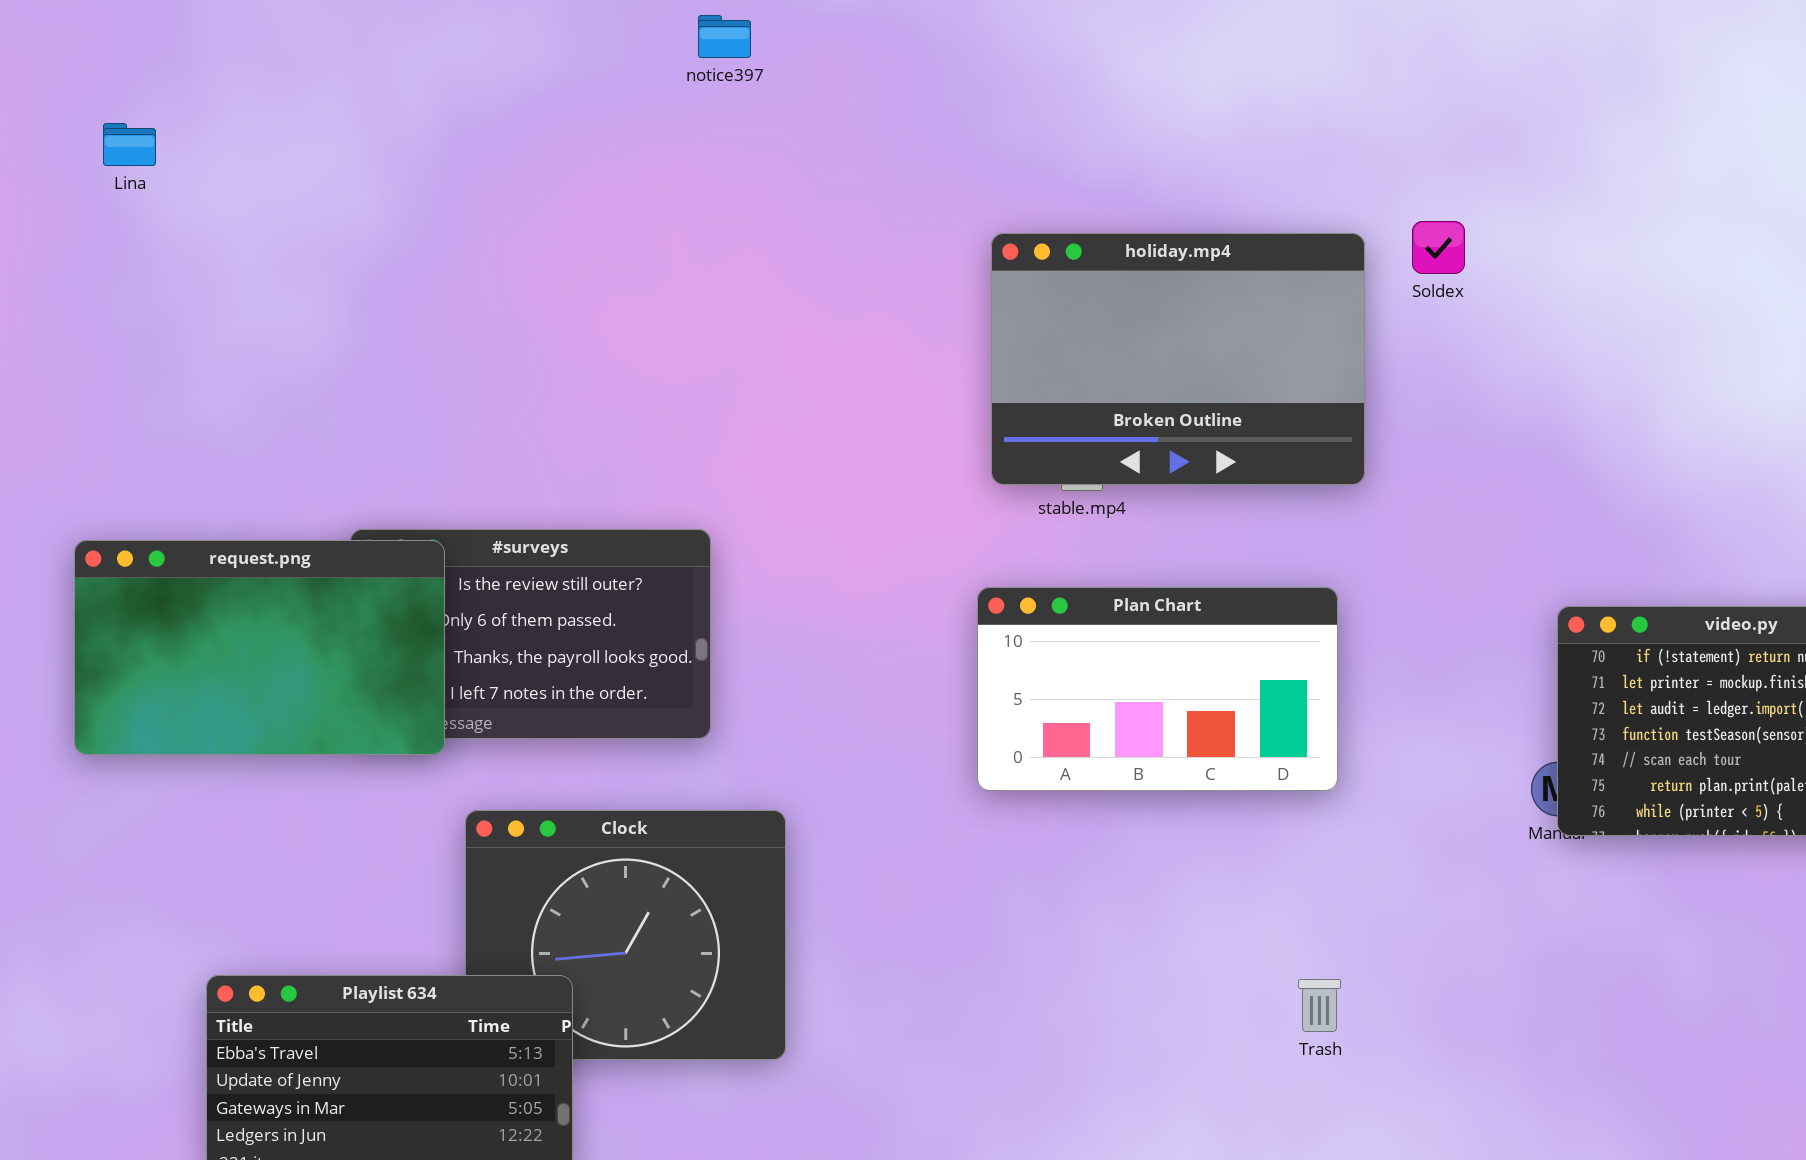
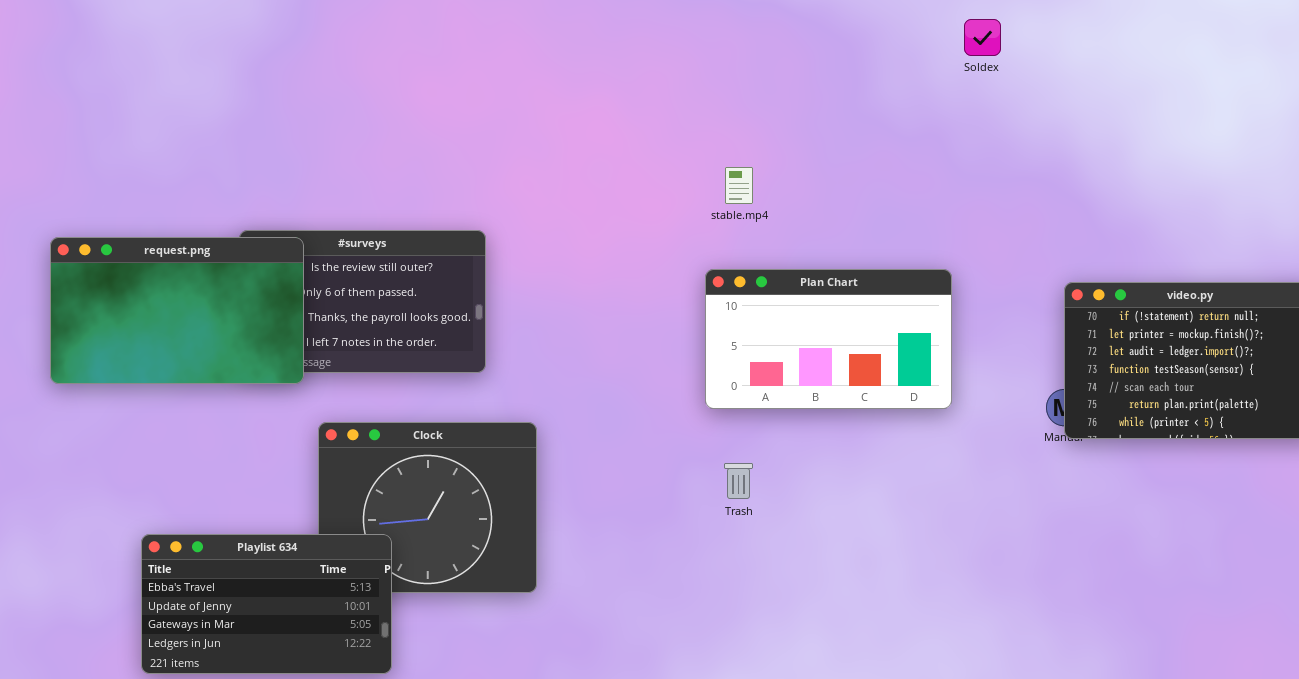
holiday.mp4: [991,233,1365,485] -> none, closed
Plan Chart: [977,587,1338,791] -> [705,269,952,409], moved
Trash: [1298,979,1341,1032] -> [724,463,753,499], moved

